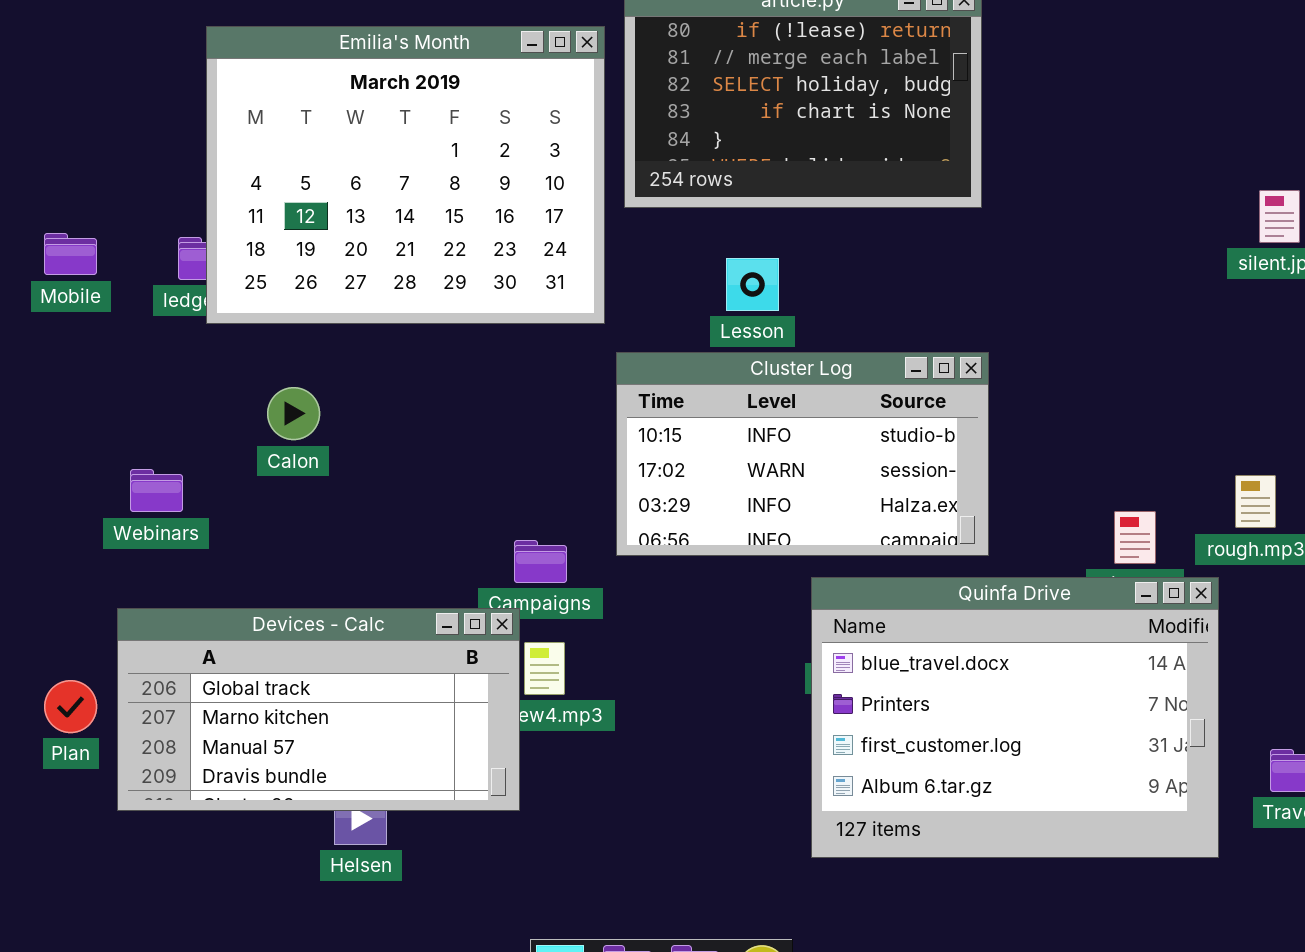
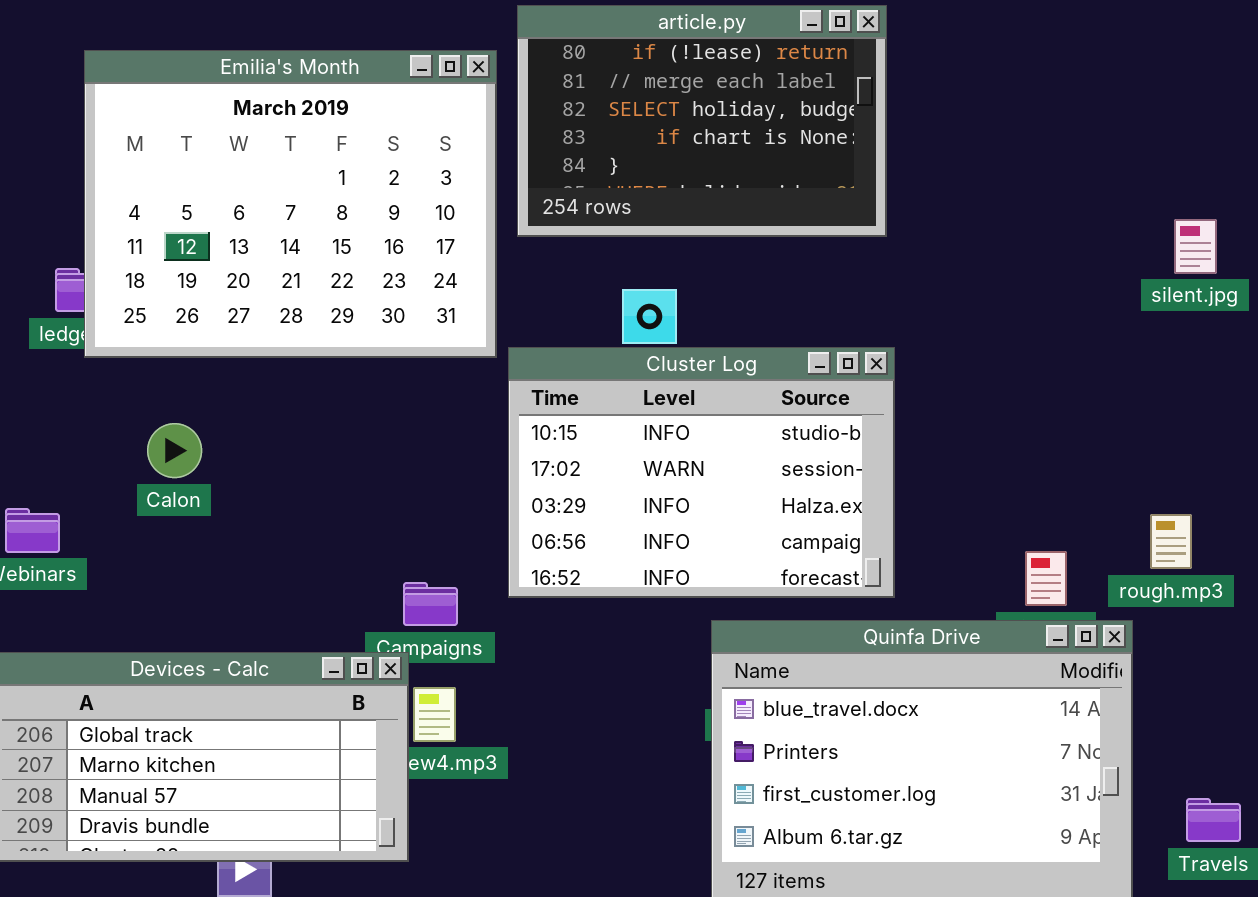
Cluster Log: [616,352,989,556] -> [508,347,895,598], resized

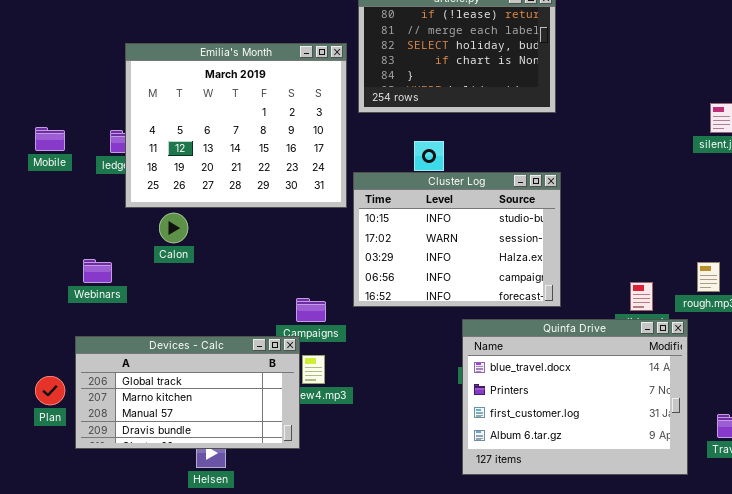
Emilia's Month: [84,50,497,358] -> [125,43,347,208], moved

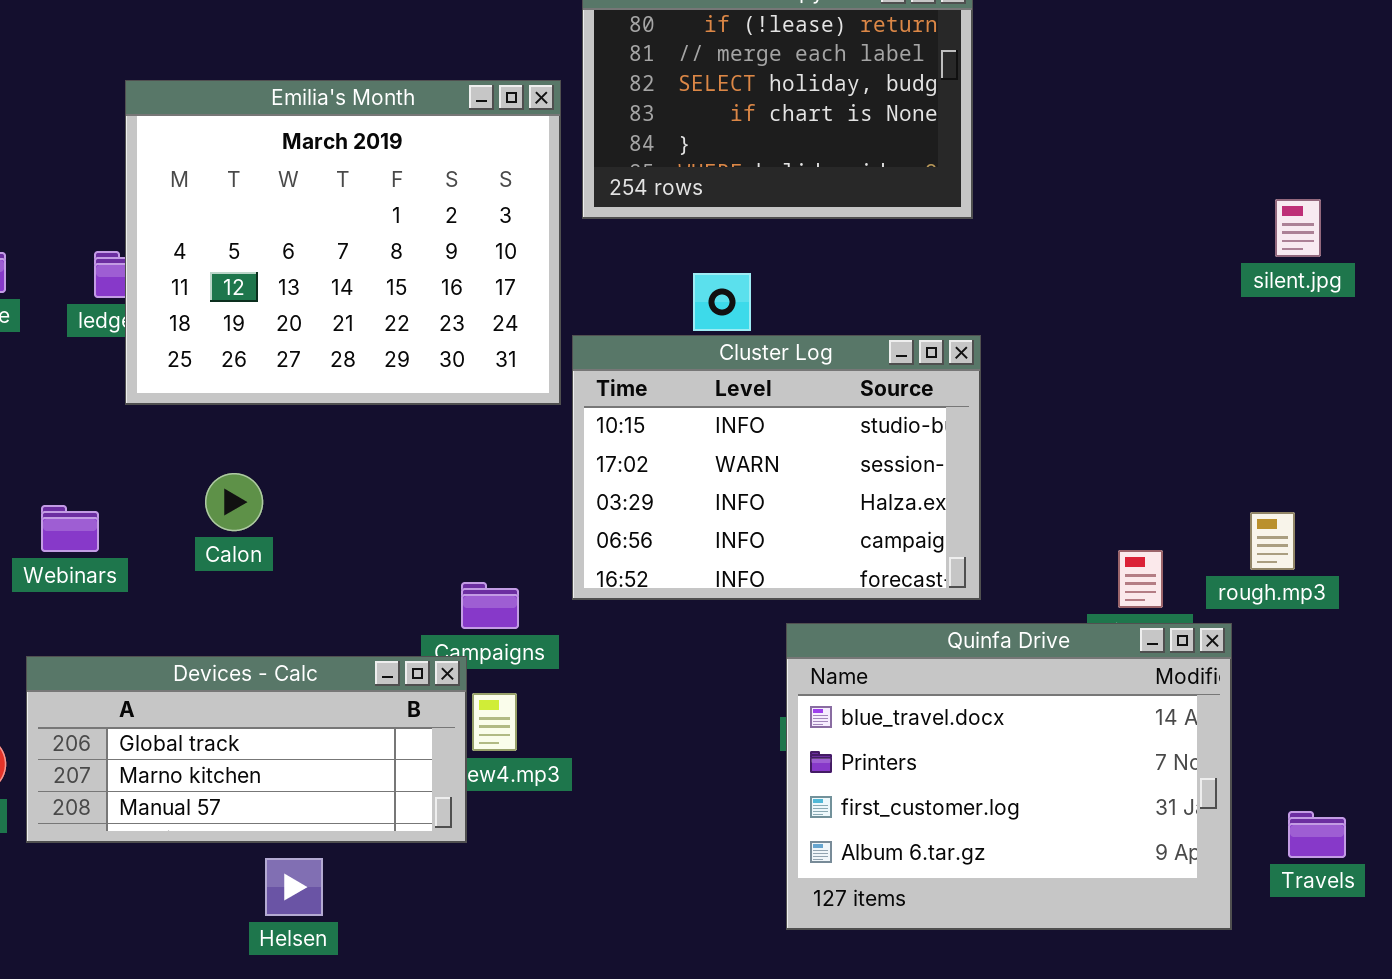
Calon: [159,213,188,243] -> [205,473,263,531], moved
Devices - Calc: [75,336,300,449] -> [26,656,467,843], resized

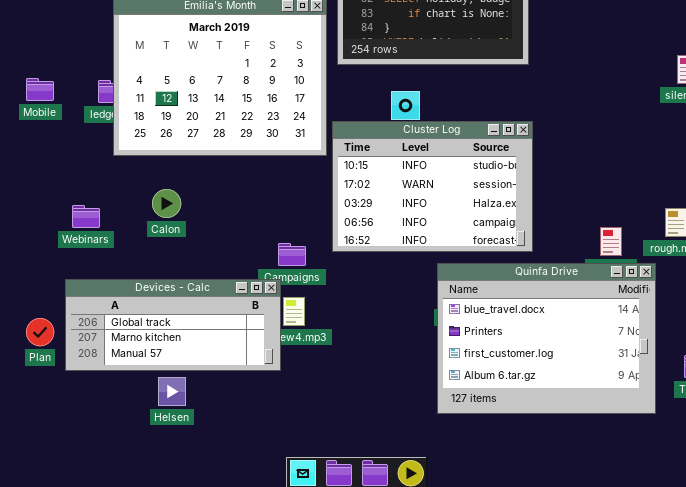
Helsen: [265,858,323,916] -> [158,377,186,406], moved

